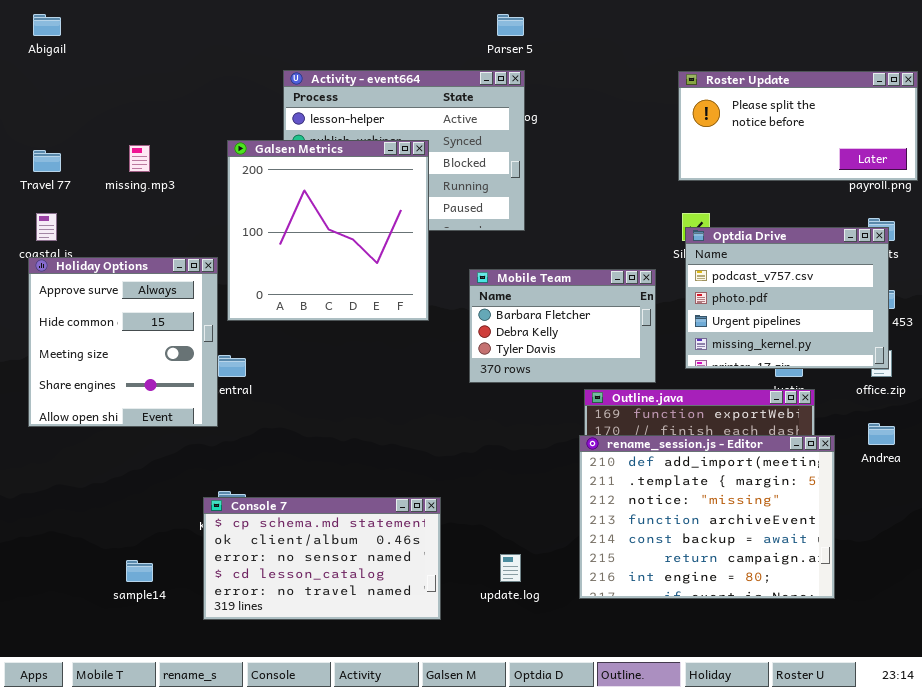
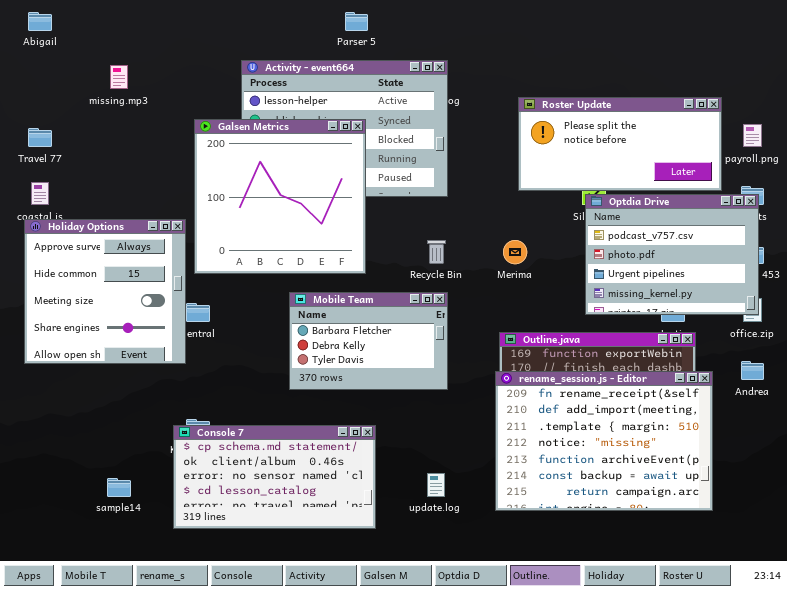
Parser 5: [497,14,524,36] -> [345,12,368,31], moved
Roster Update: [678,71,918,181] -> [518,97,722,191], moved
missing.mp3: [129,145,150,172] -> [110,65,128,89], moved
Mobile Team: [469,269,656,383] -> [289,292,448,390], moved
rename_session.js - Editor: [579,435,835,599] -> [495,371,713,511], scrolled up 1 row

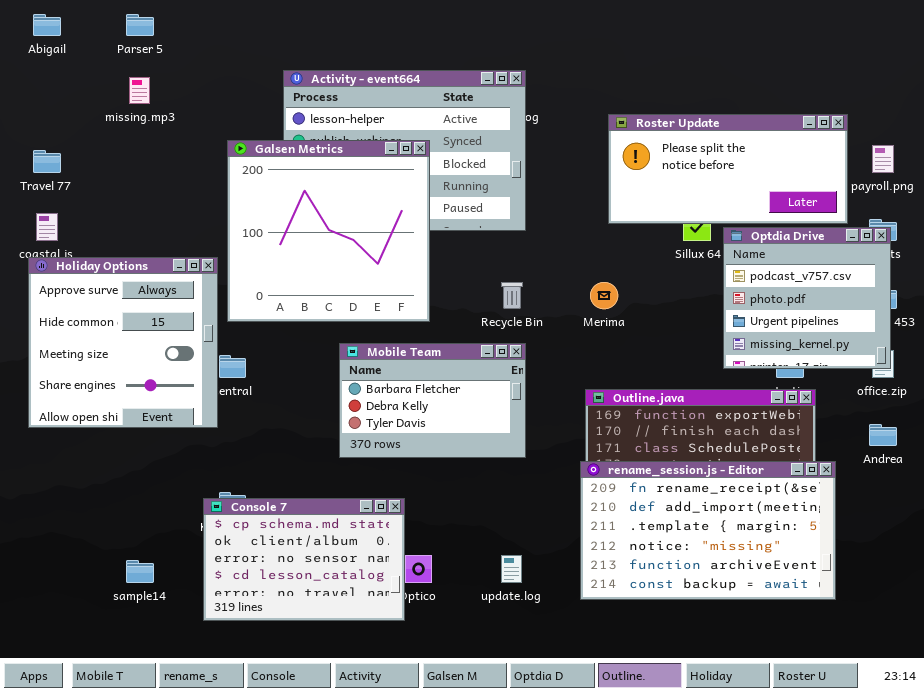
Parser 5: [345,12,368,31] -> [126,14,154,36], moved
Optdia Drive: [585,194,759,315] -> [723,227,891,369], resized
rename_session.js - Editor: [495,371,713,511] -> [580,461,836,600], resized
Console 7: [173,425,376,529] -> [203,498,405,621], resized

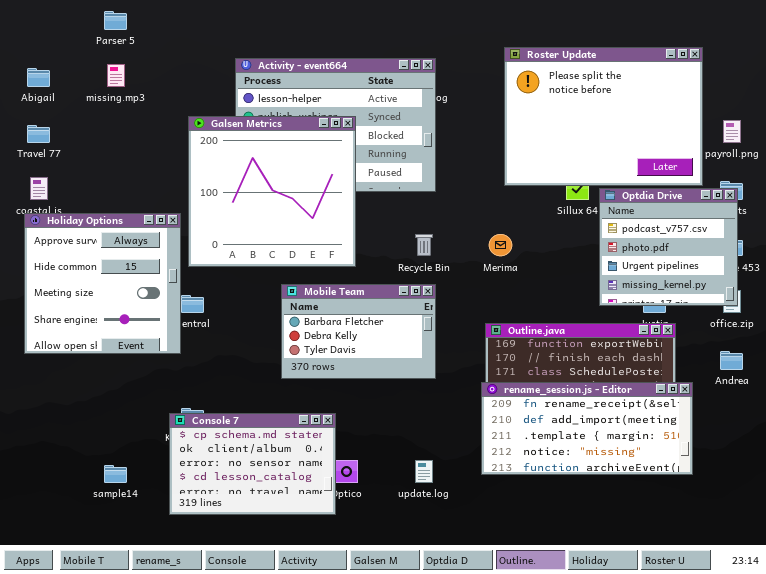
Abigail: [33,14,61,36] -> [27,68,50,87], moved
Roster Update: [608,114,848,224] -> [504,47,703,186], resized
rename_session.js - Editor: [580,461,836,600] -> [481,382,693,475], resized

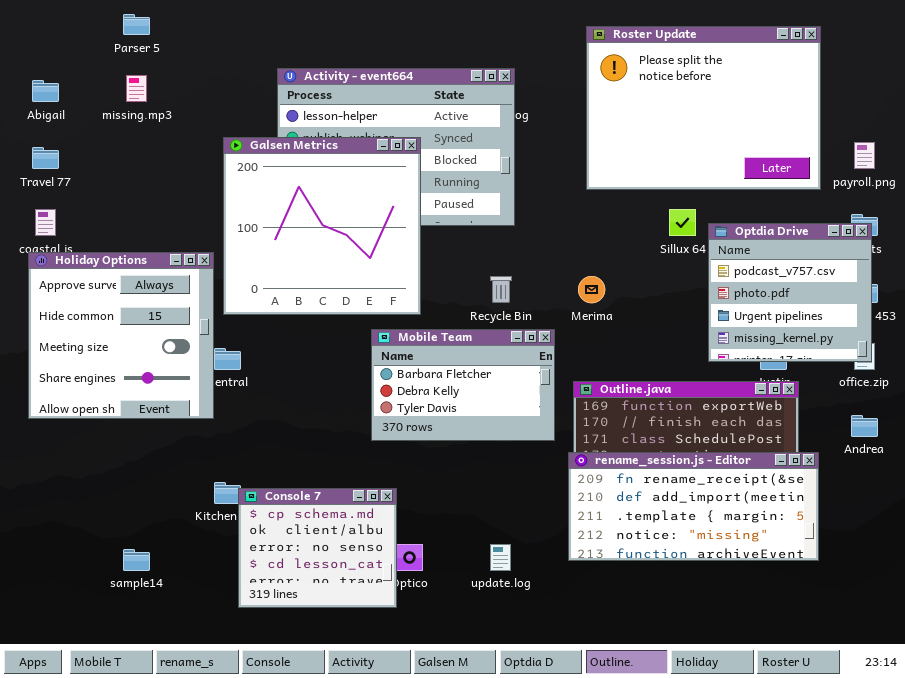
Roster Update: [504,47,703,186] -> [586,26,821,190], moved
Mobile Team: [281,284,436,379] -> [371,329,555,441], moved
Console 7: [169,413,336,515] -> [238,488,397,608], resized

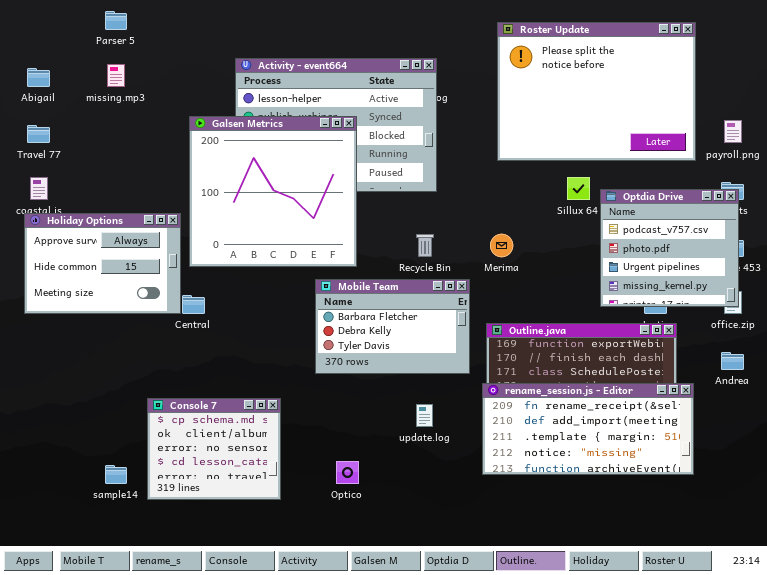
Holiday Options: [28,252,214,419] -> [24,213,181,314], resized
Console 7: [238,488,397,608] -> [147,398,281,500], moved
update.log: [490,544,511,571] -> [416,404,433,427], moved

